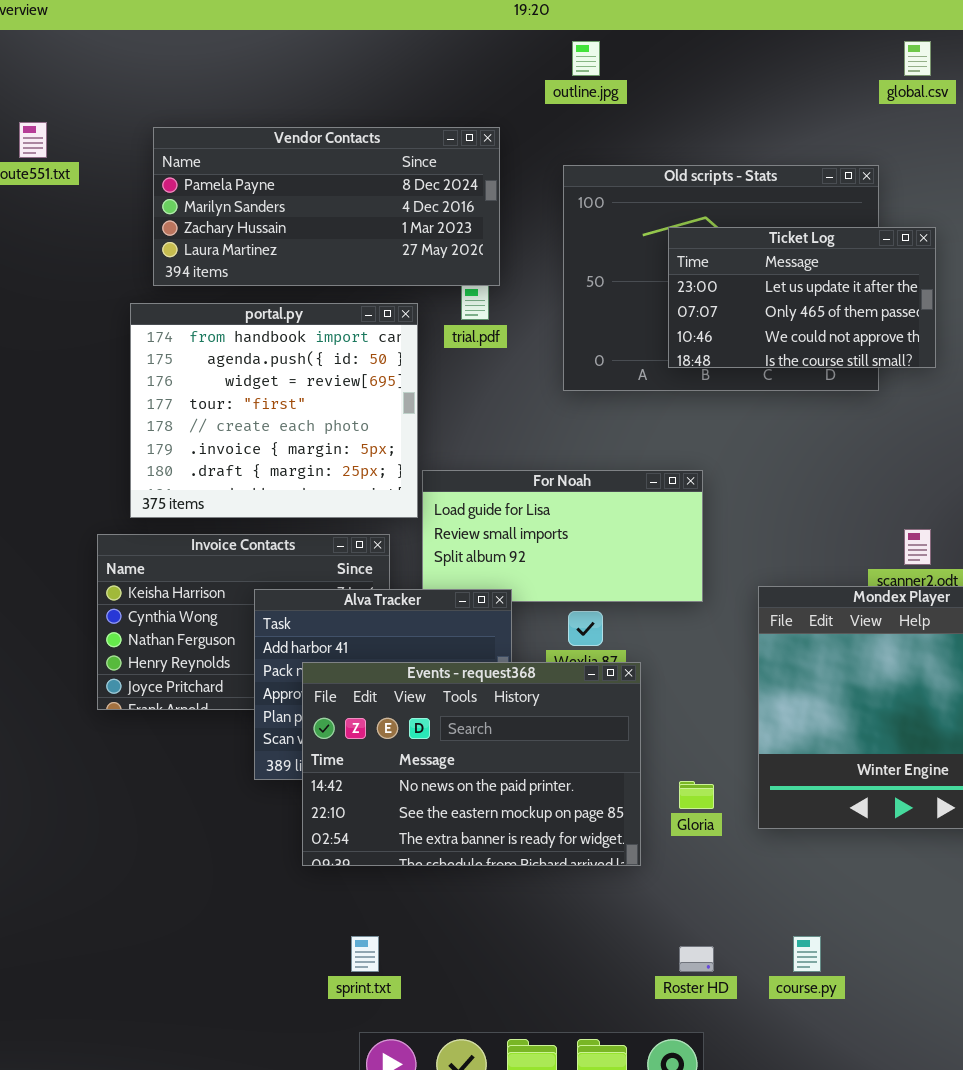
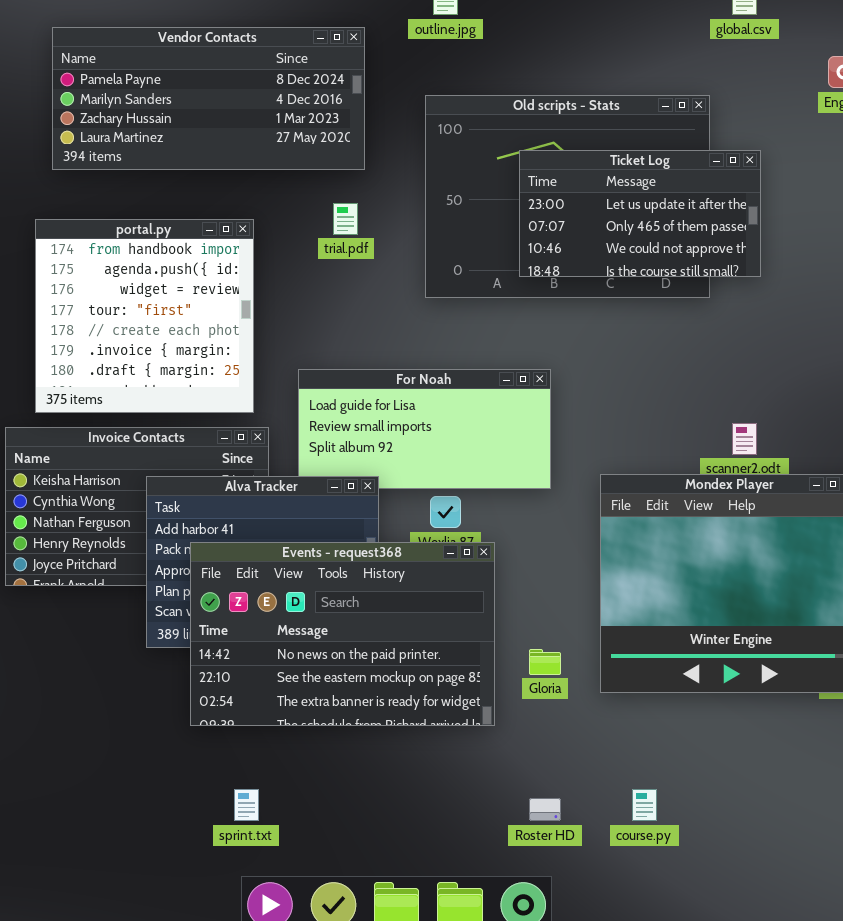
Vendor Contacts: [153,127,500,286] -> [52,27,365,170], moved
portal.py: [130,303,418,518] -> [35,219,254,413], resized

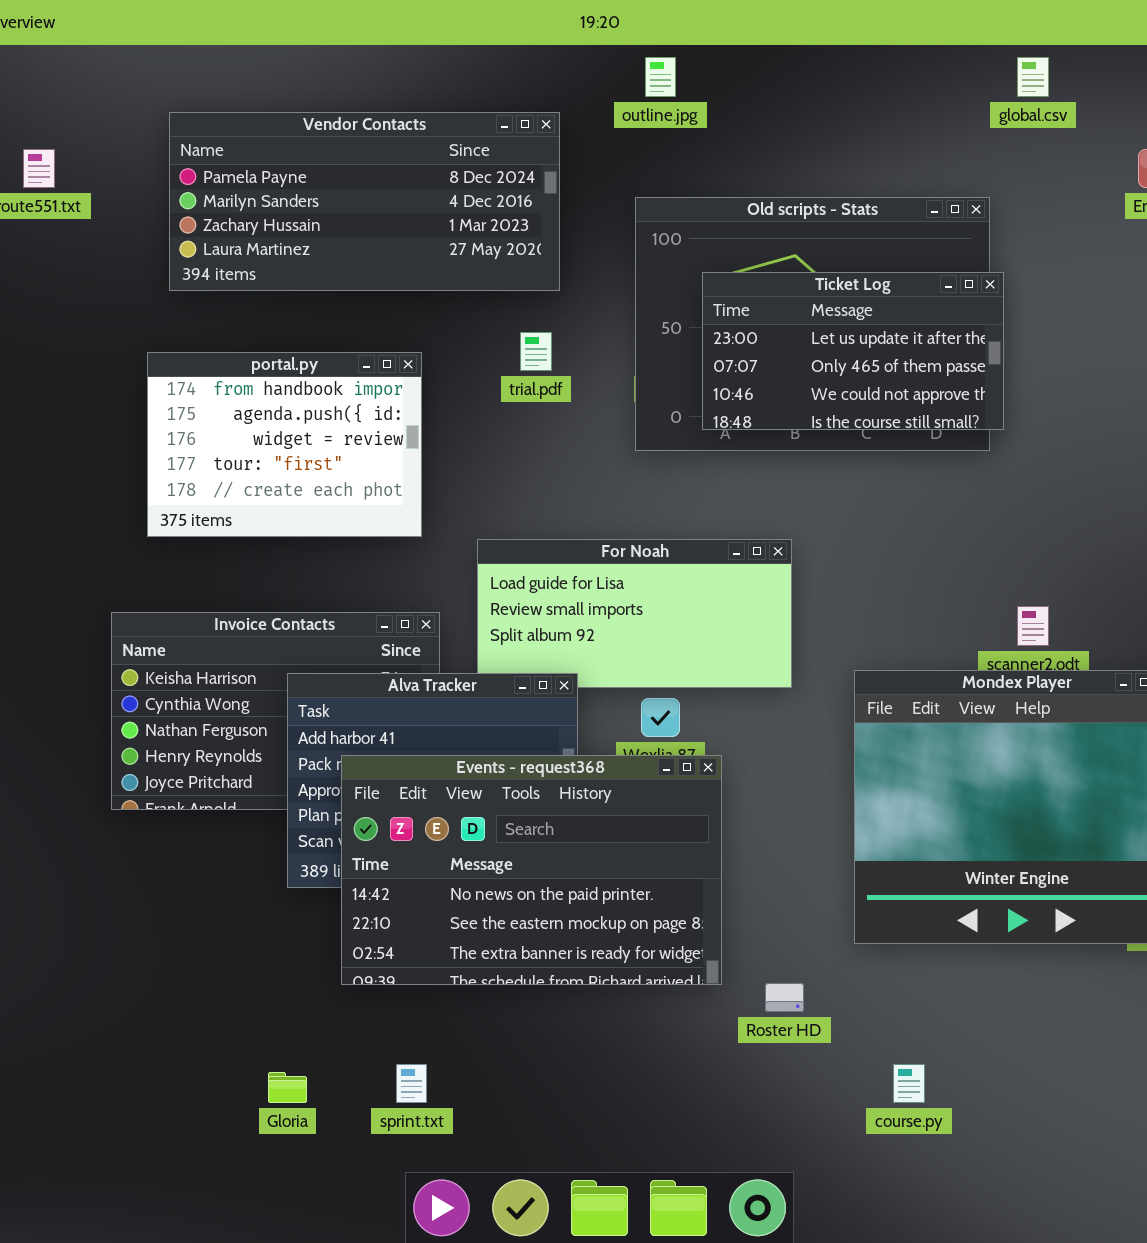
Ticket Log: [519,150,761,277] -> [702,272,1004,430], moved
portal.py: [35,219,254,413] -> [147,352,422,537], resized
Gloria: [529,649,561,675] -> [268,1072,307,1103], moved
Roster HD: [529,798,561,821] -> [765,983,804,1012], moved

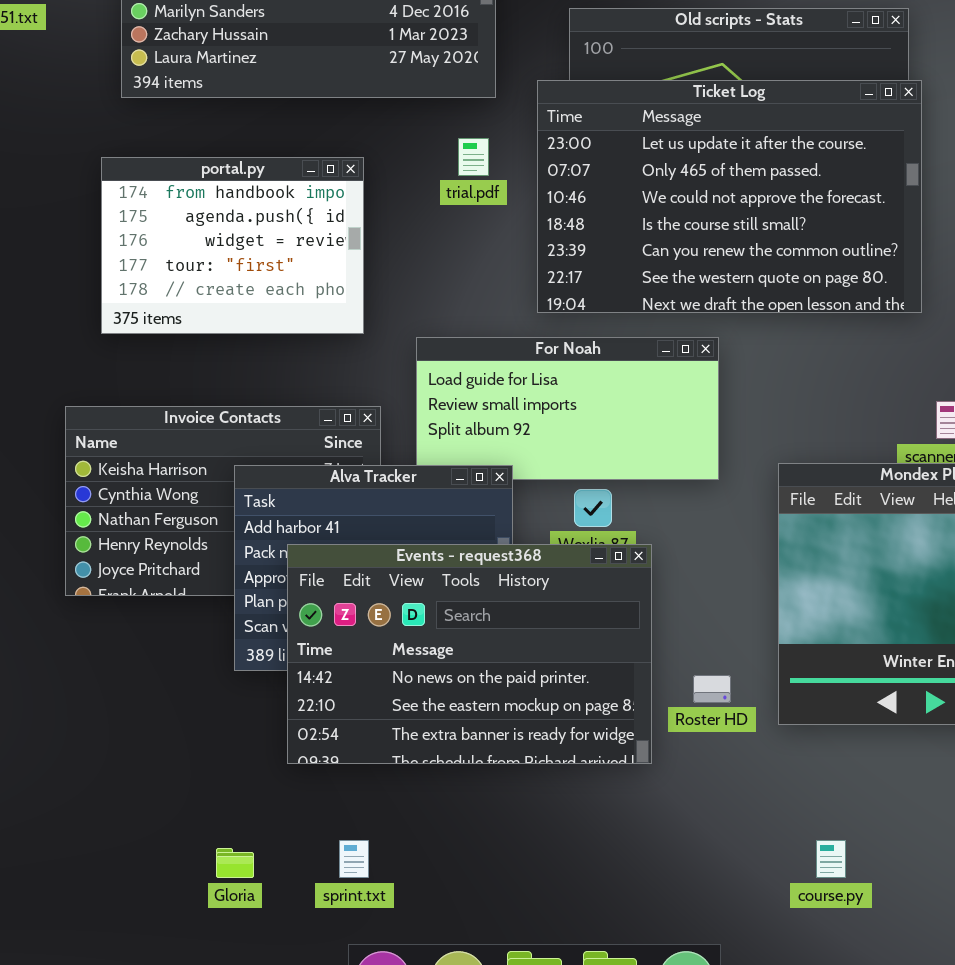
Ticket Log: [702,272,1004,430] -> [537,80,922,313], resized
Roster HD: [765,983,804,1012] -> [693,675,731,703], moved

